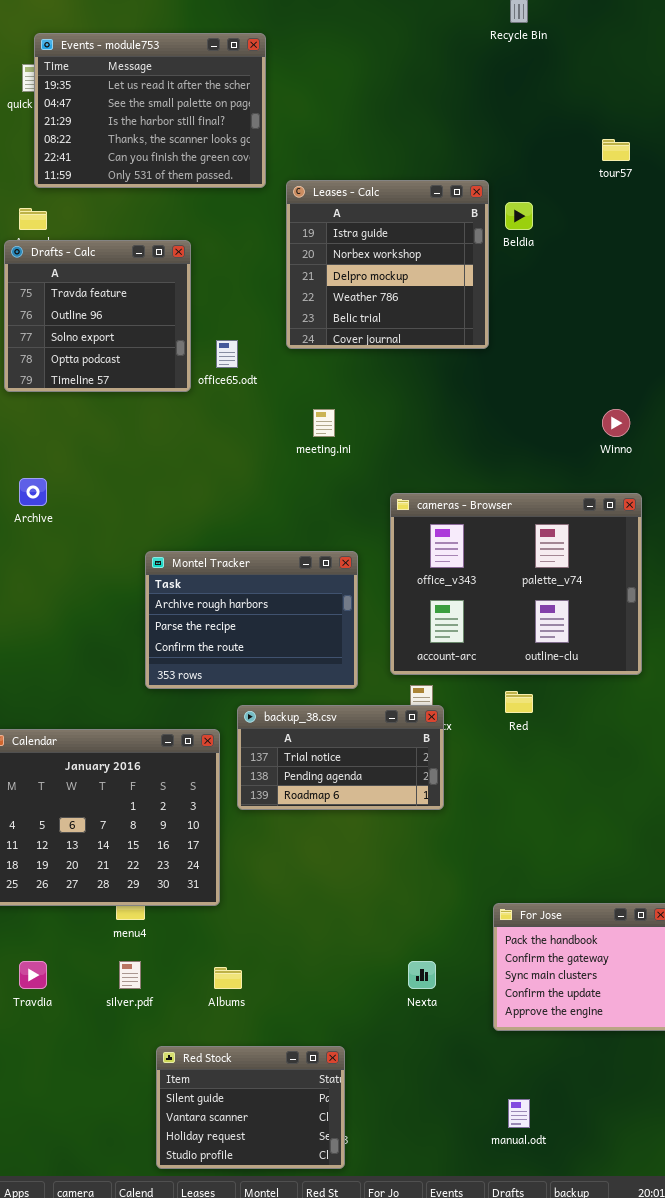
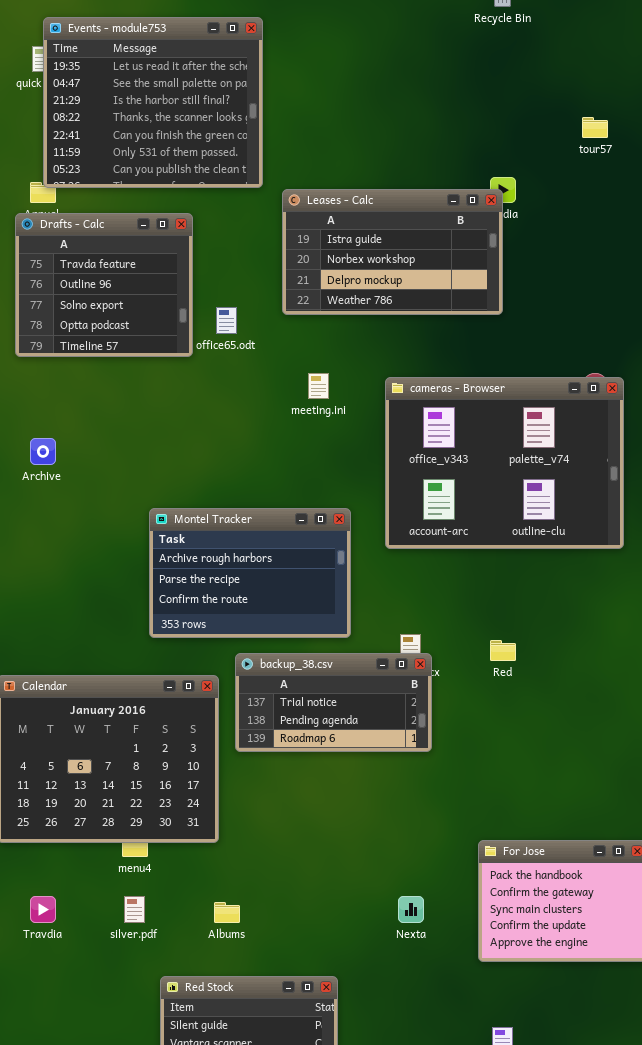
Events - module753: [34,33,266,188] -> [43,17,263,188], resized
Leases - Calc: [286,180,489,349] -> [282,189,503,315], resized
cameras - Browser: [390,493,642,675] -> [385,377,624,549], moved

